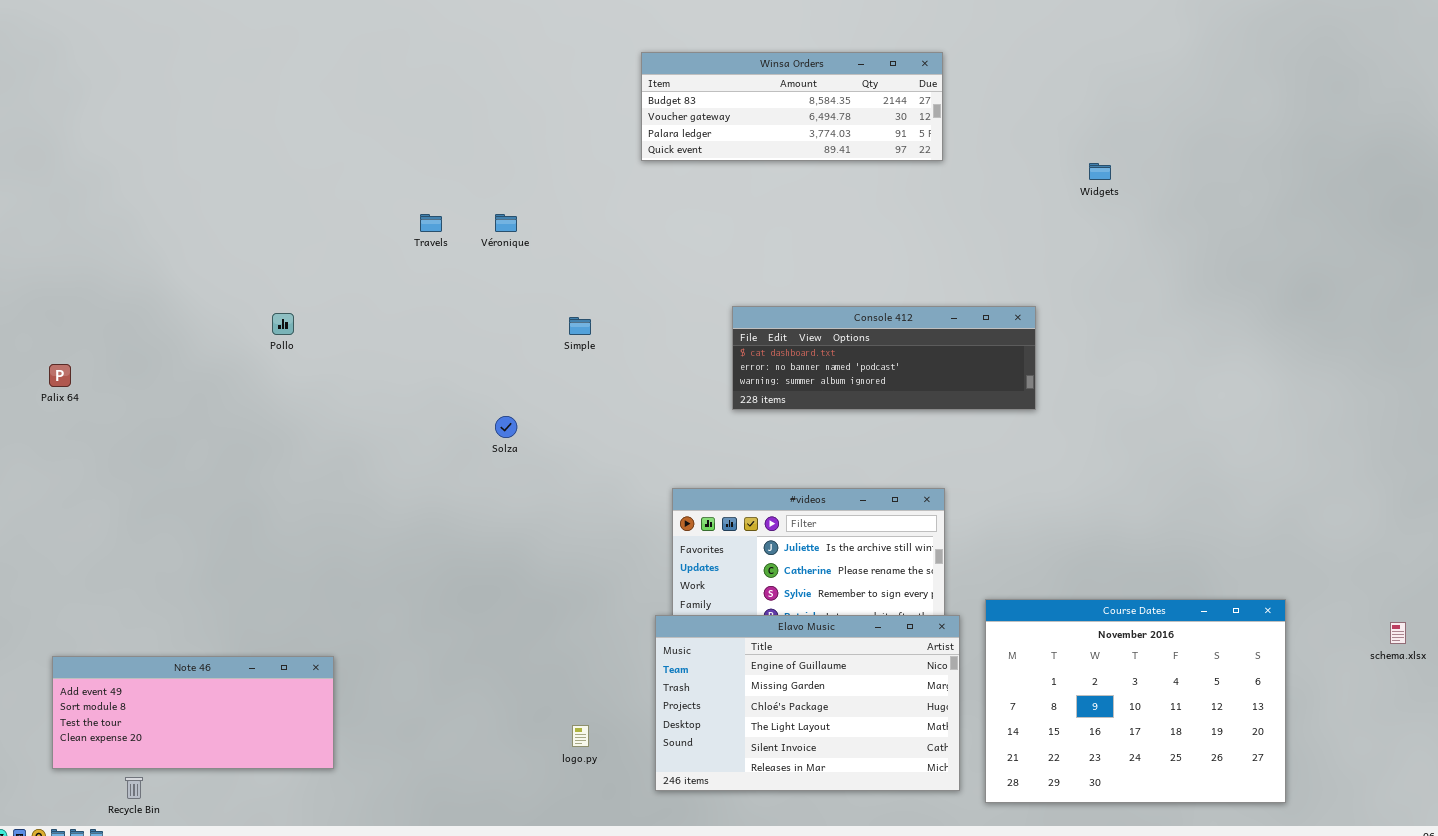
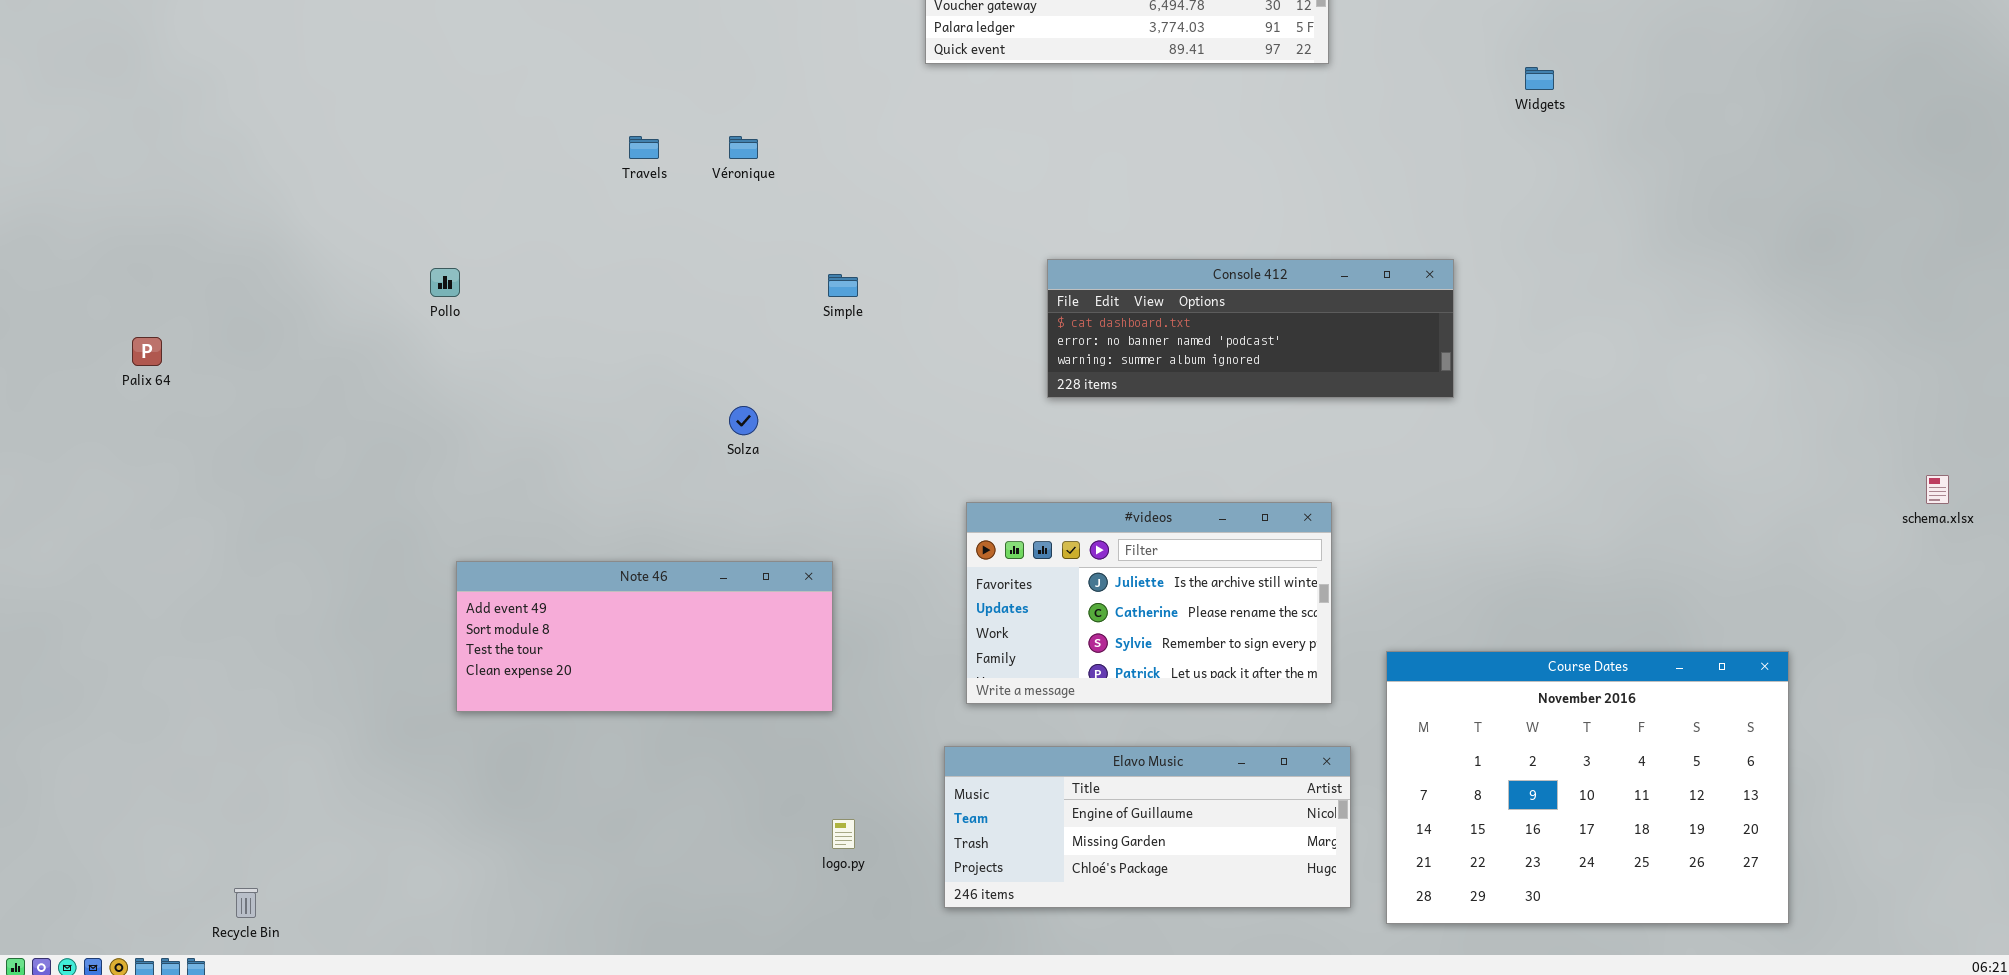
Elavo Music: [655,615,960,791] -> [944,746,1351,908], resized
schema.xlsx: [1390,622,1406,644] -> [1926,475,1949,504], moved
Note 46: [52,656,334,769] -> [456,561,833,712], moved

